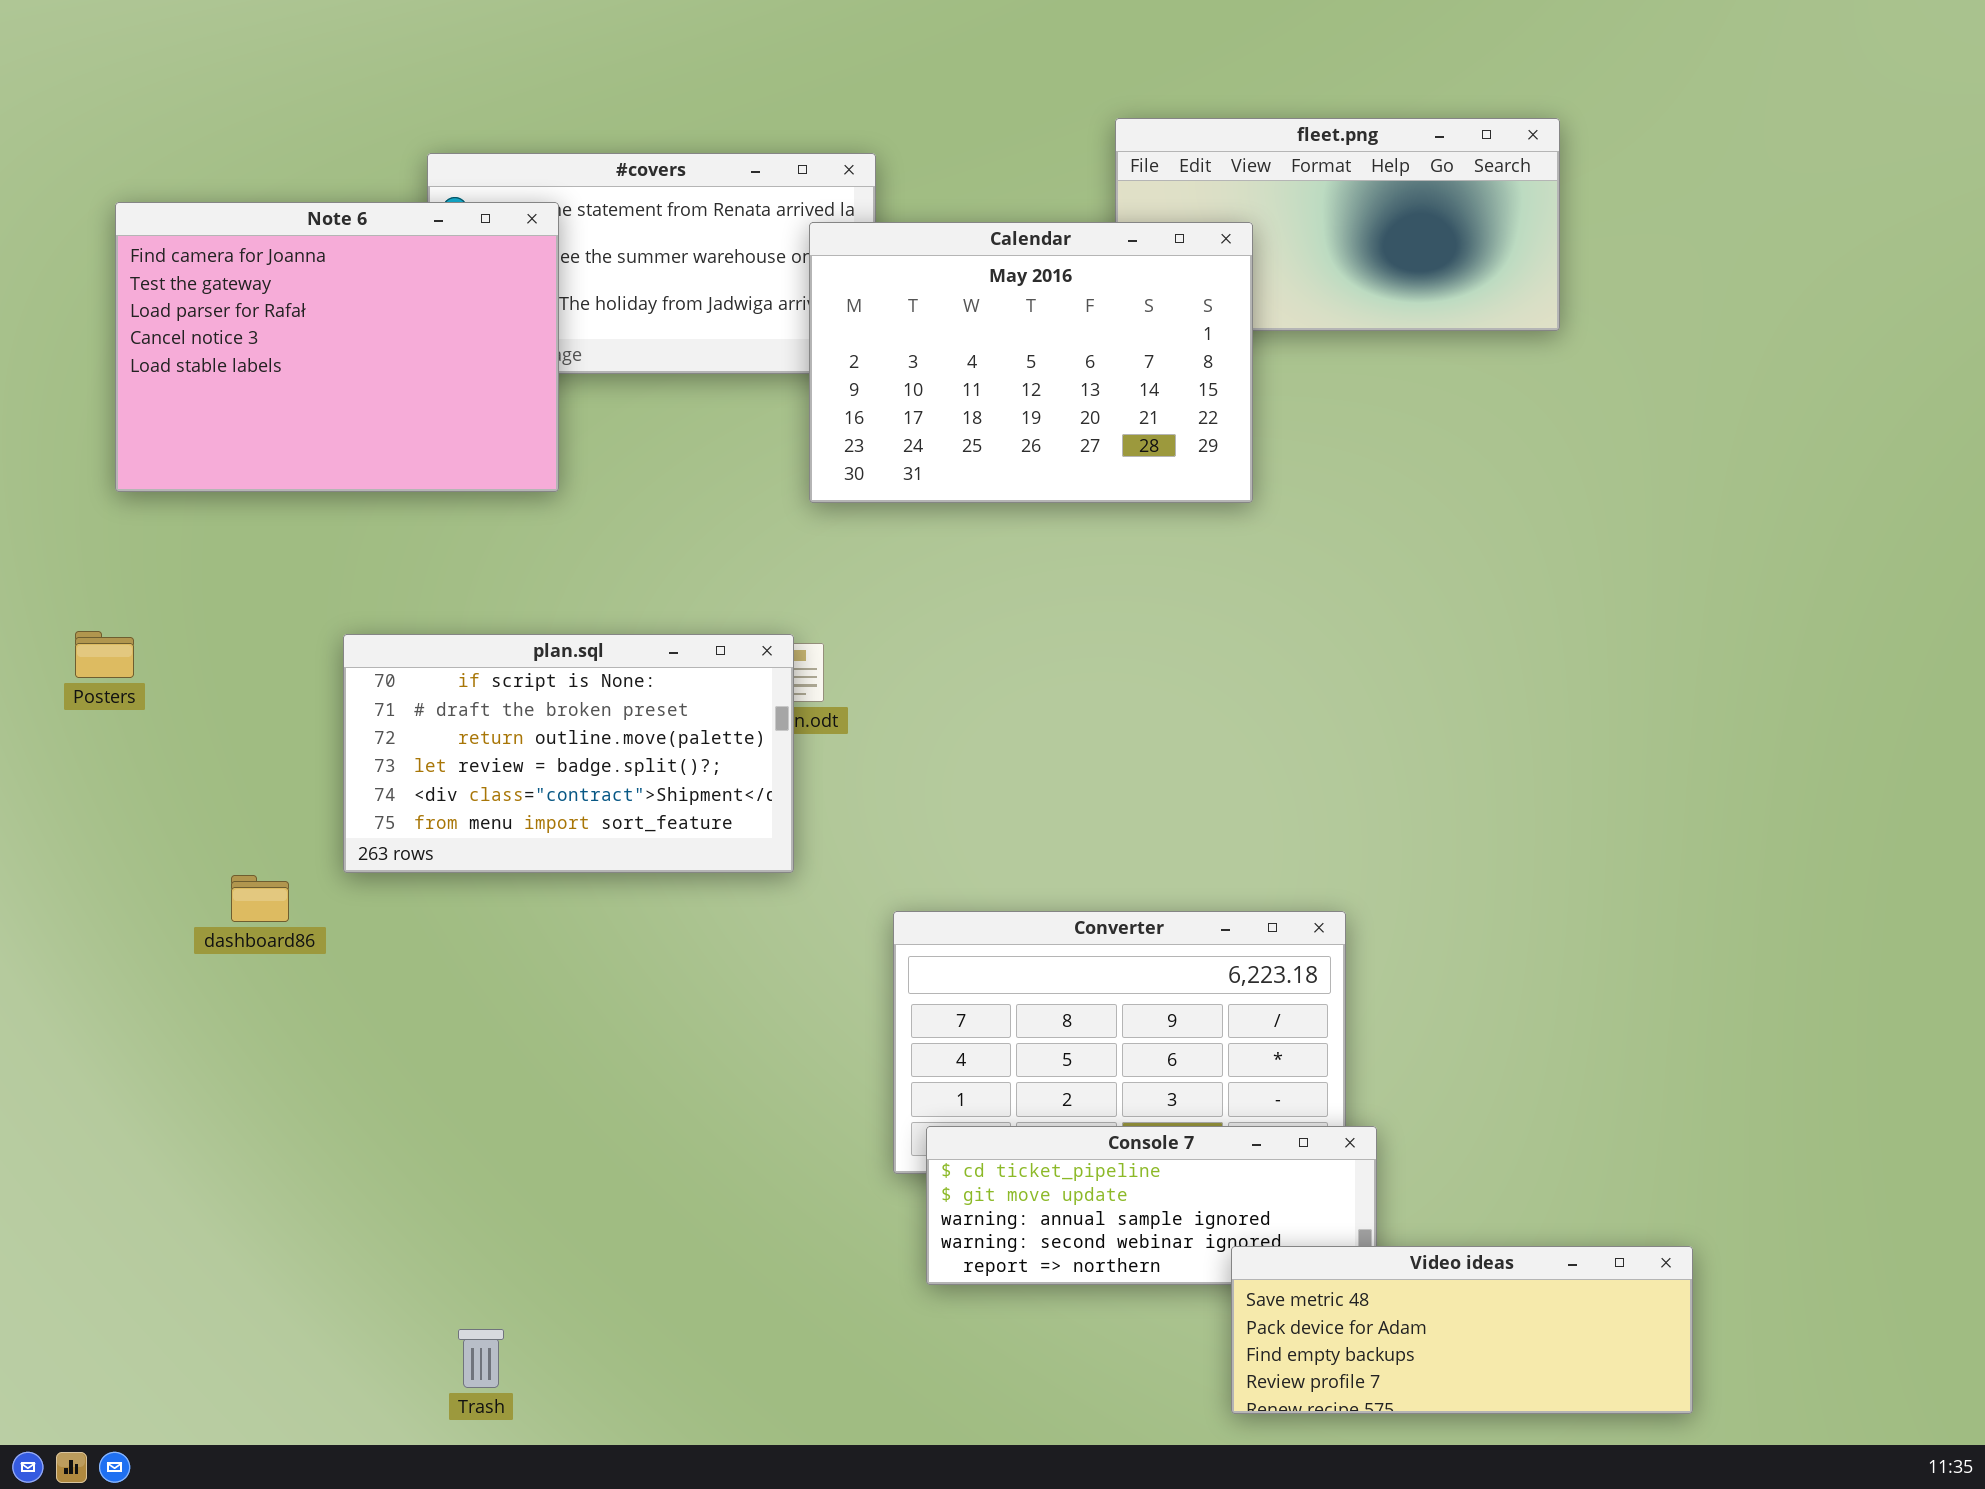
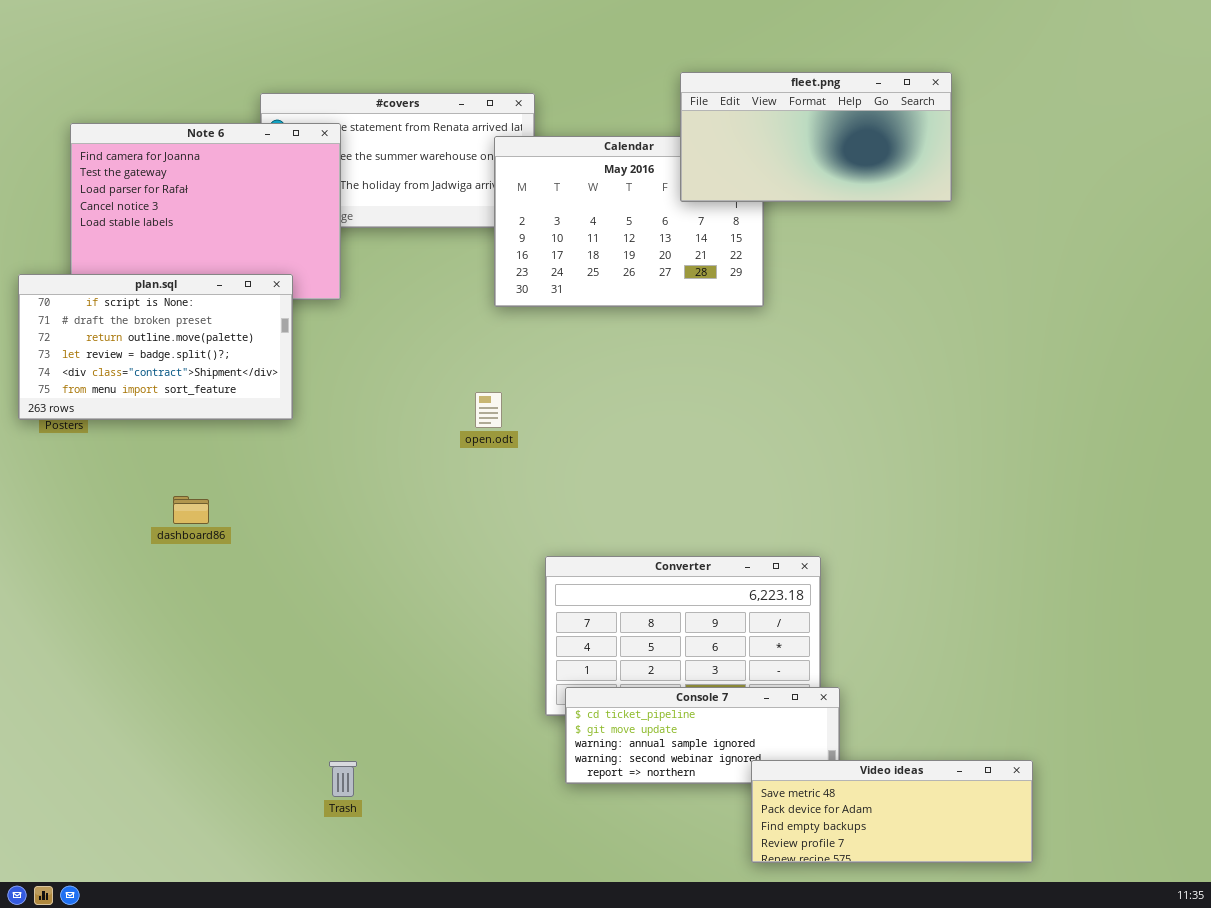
fleet.png: [1115,118,1560,331] -> [680,72,952,202], raised
plan.sql: [343,634,794,873] -> [18,274,293,420], moved
dashboard86: [231,875,289,922] -> [173,496,209,524], moved
Trash: [458,1329,504,1388] -> [329,761,357,797], moved

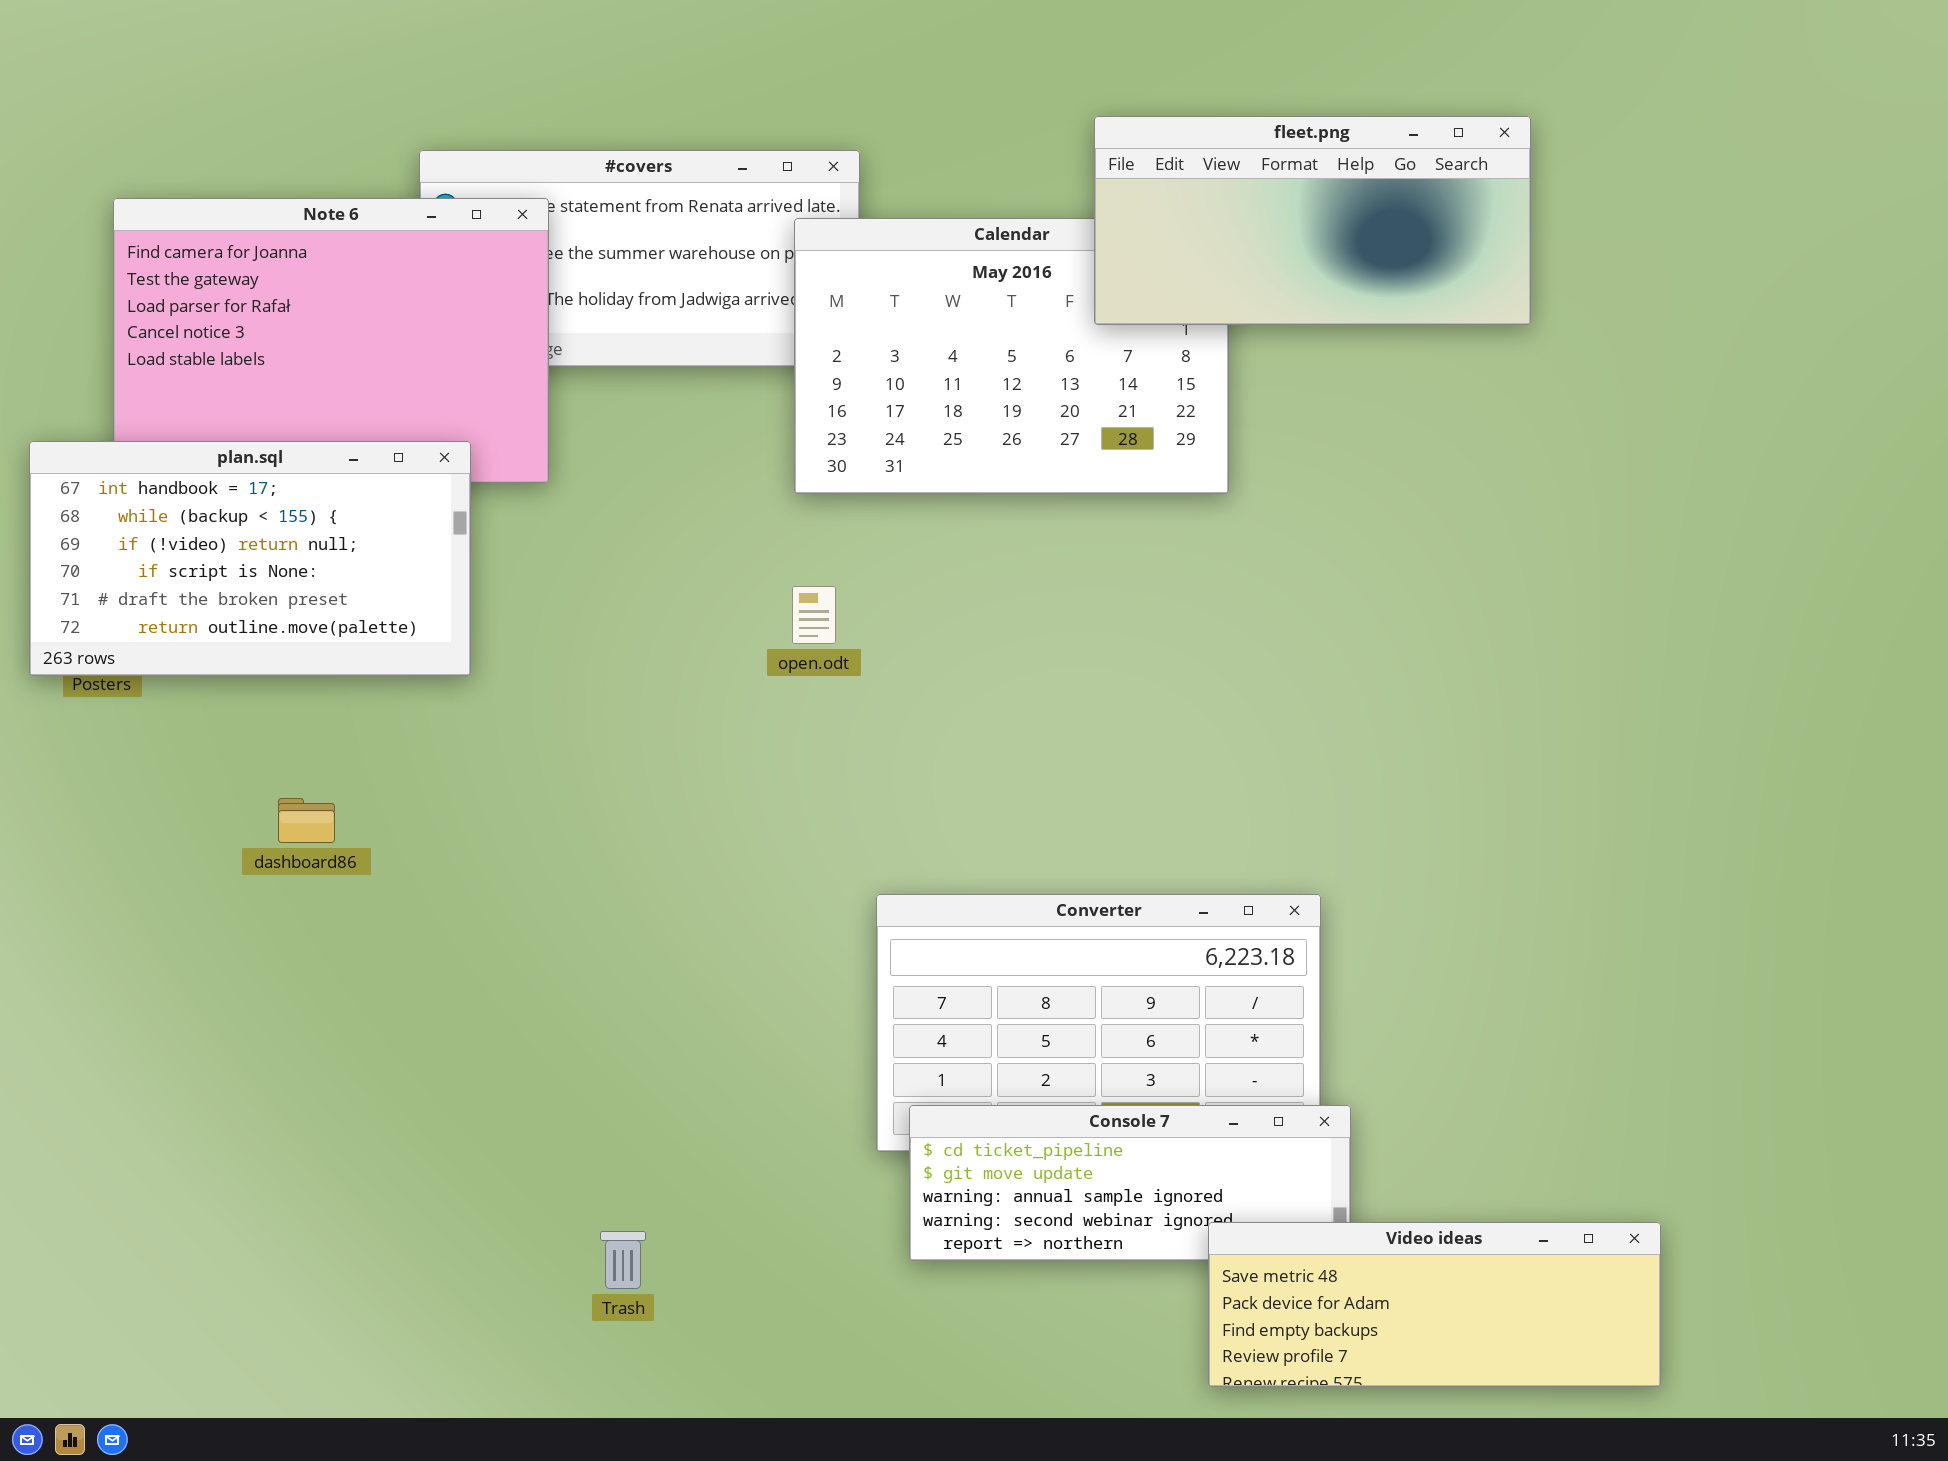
plan.sql: [18,274,293,420] -> [29,441,471,676], scrolled up 3 rows
open.odt: [475,392,502,428] -> [792,586,836,644], moved
Trash: [329,761,357,797] -> [600,1231,646,1289], moved

